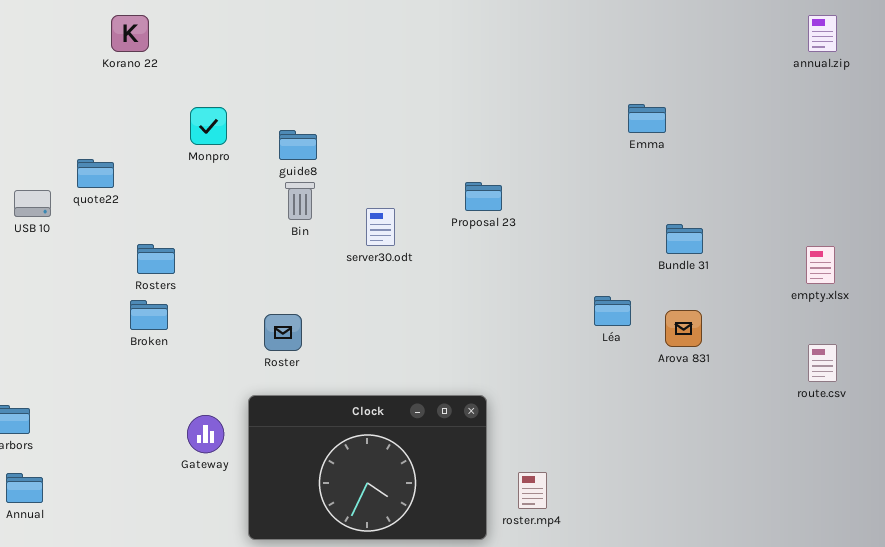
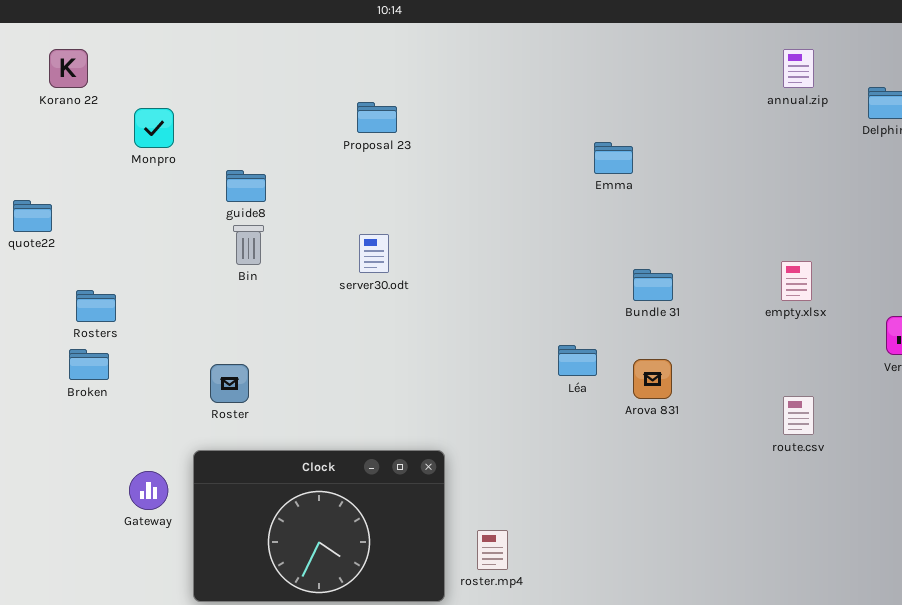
Monpro: [190,107,227,145] -> [134,108,174,148], moved
Proposal 23: [465,182,502,211] -> [357,102,397,133], moved
server30.odt: [366,208,395,246] -> [359,234,389,273], moved
empty.xlsx: [806,246,835,284] -> [781,261,812,301], moved

